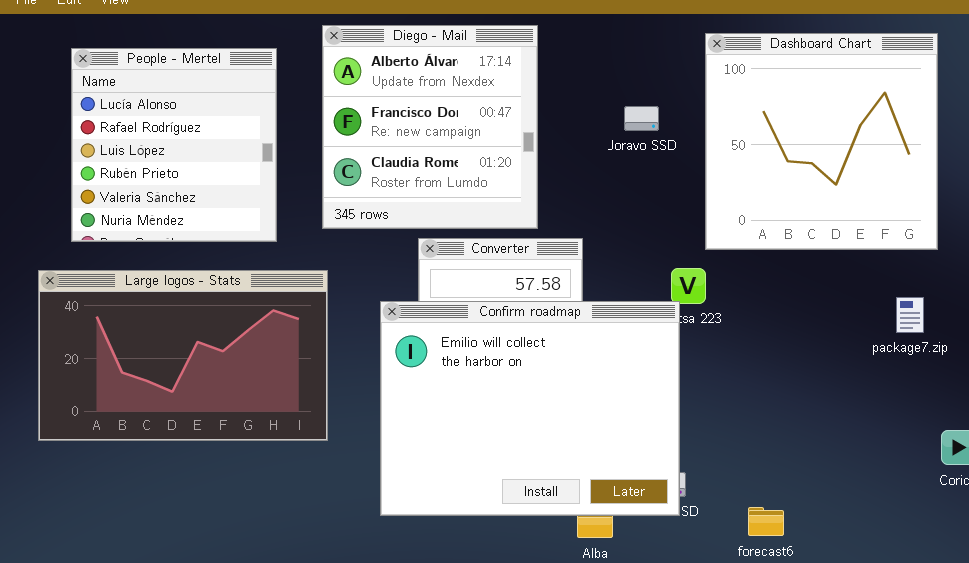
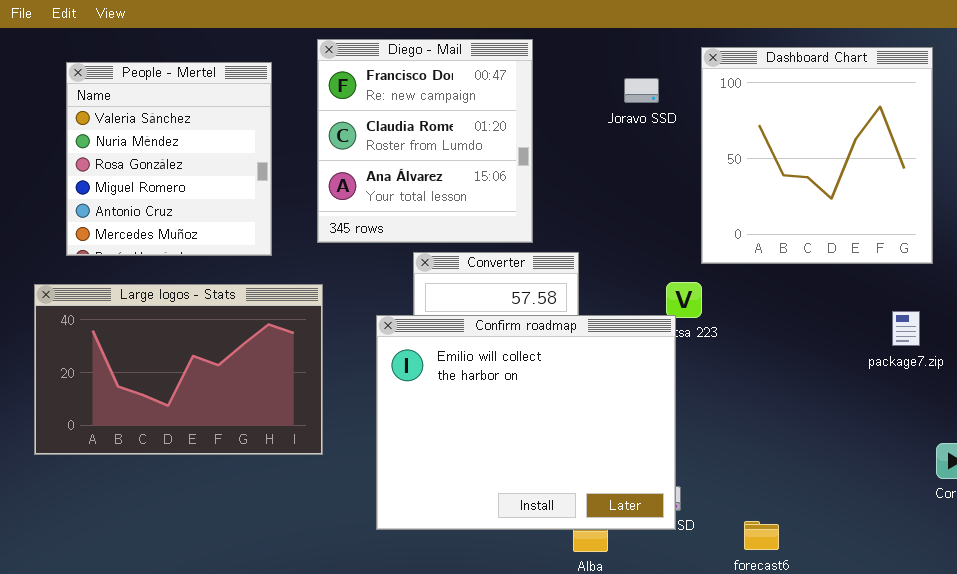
Diego - Mail: [322,25,538,229] -> [317,39,533,243], scrolled down 1 row
People - Mertel: [71,48,277,242] -> [66,62,272,256], scrolled down 4 rows
Joravo SSD: [624,106,659,131] -> [624,78,659,103], moved

